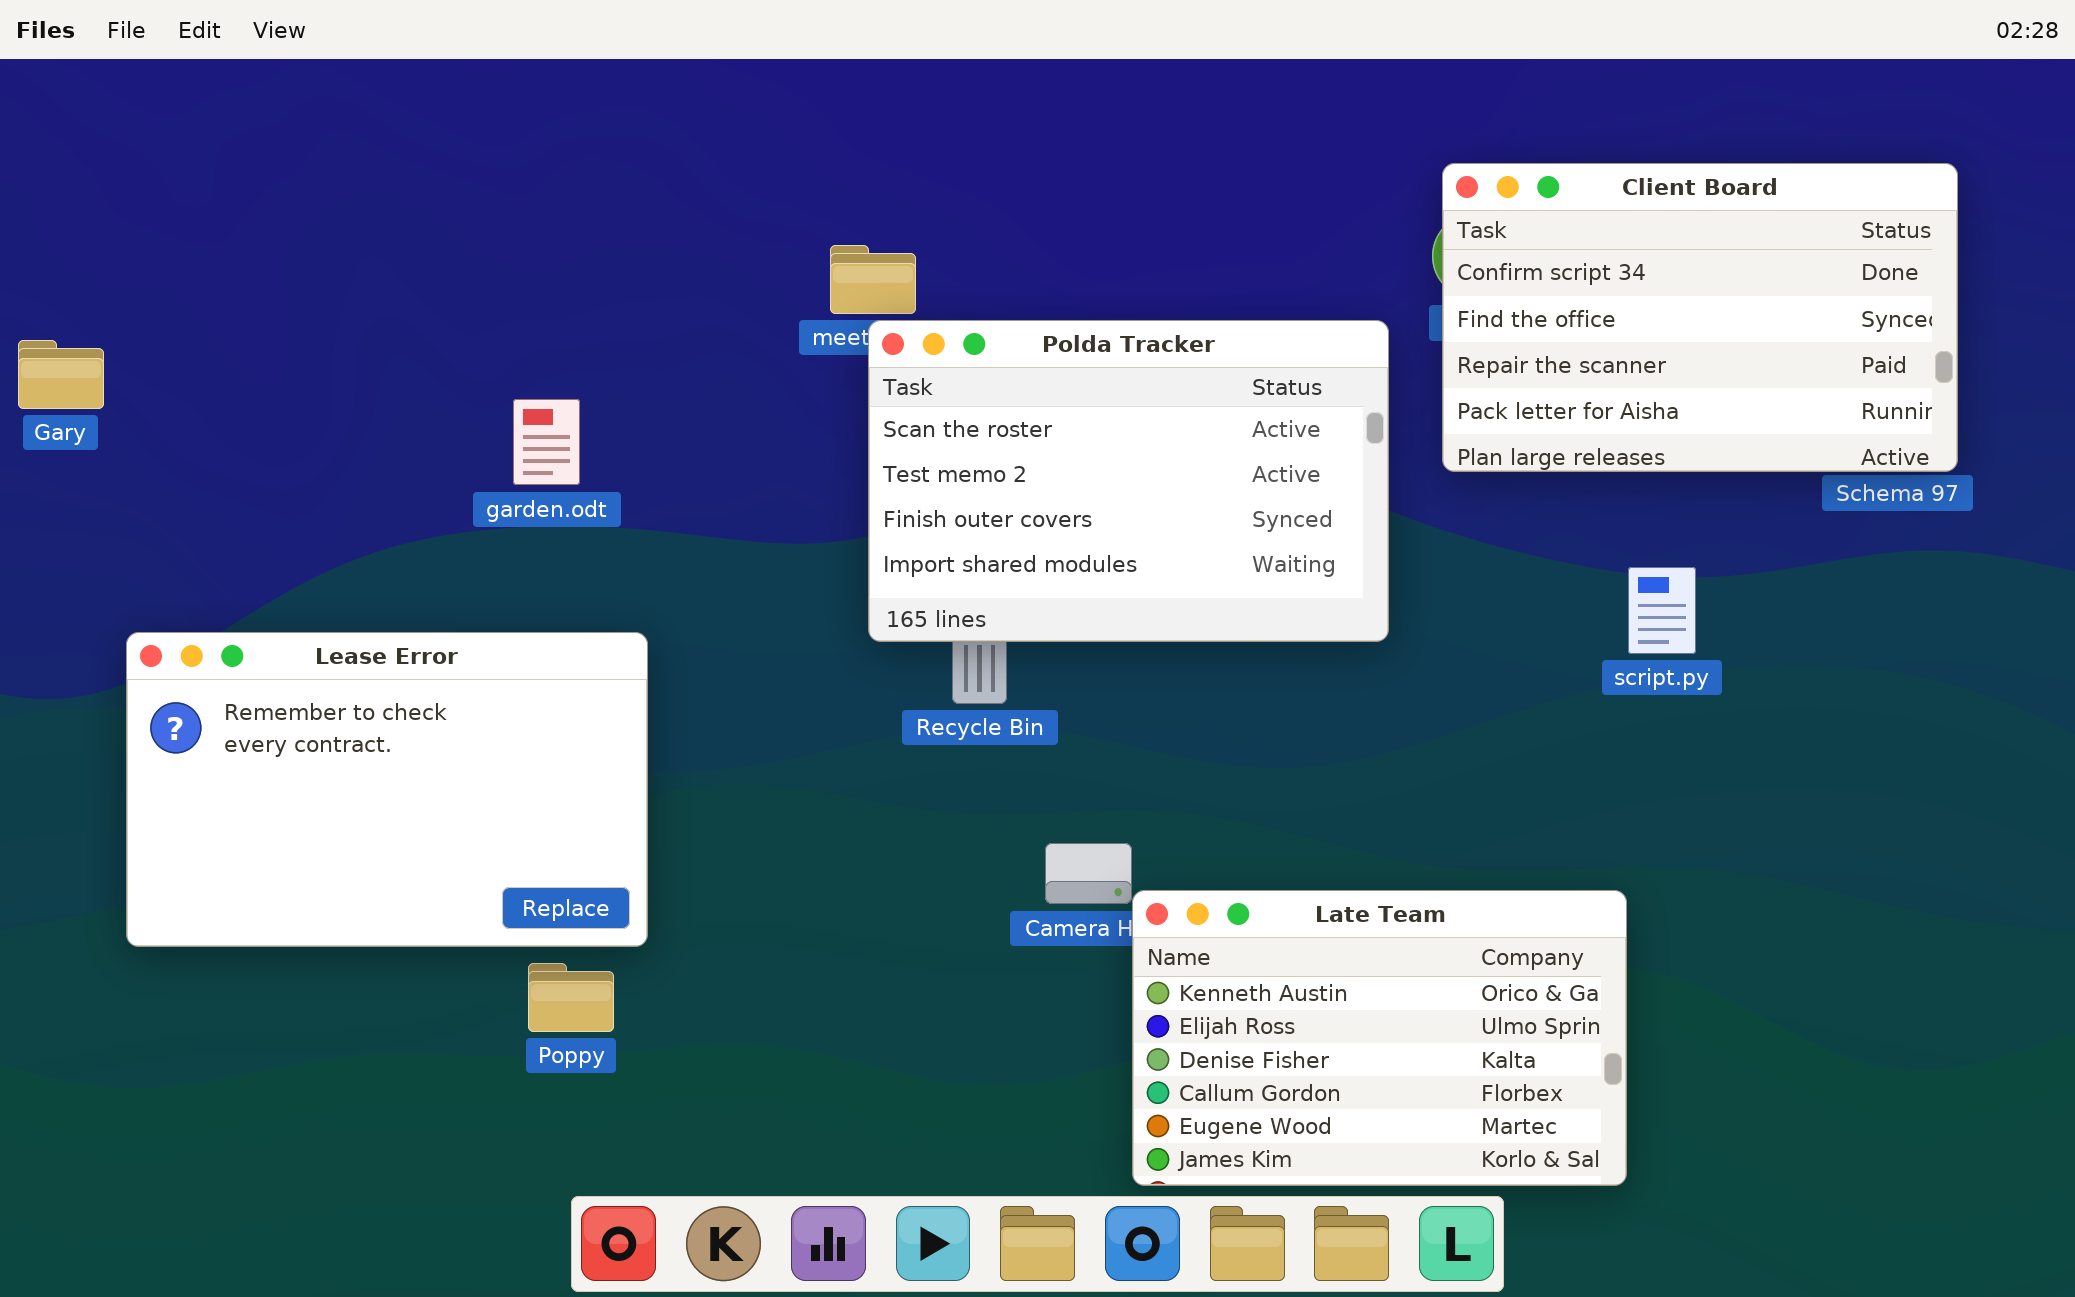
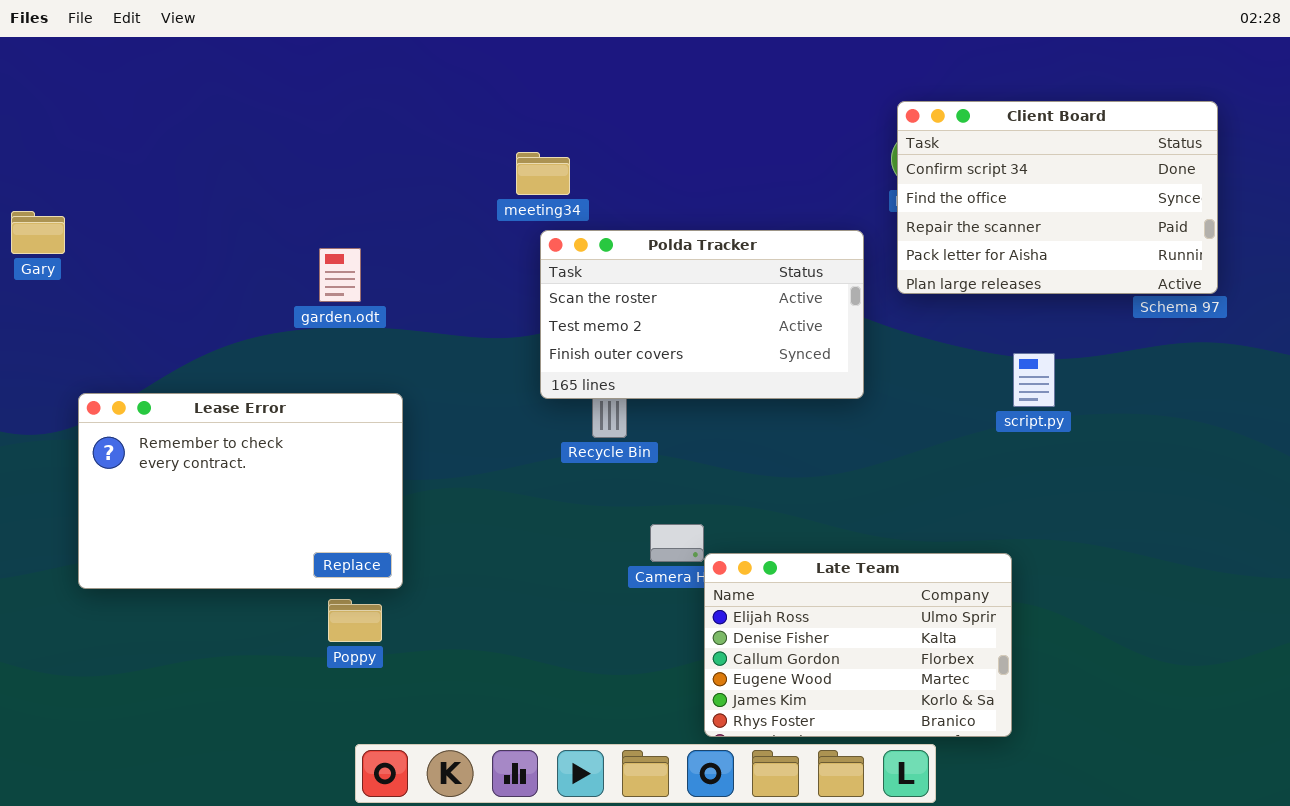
Polda Tracker: [868,320,1389,642] -> [540,230,864,399], resized
Late Team: [1132,890,1627,1186] -> [704,553,1012,737], scrolled down 1 row

